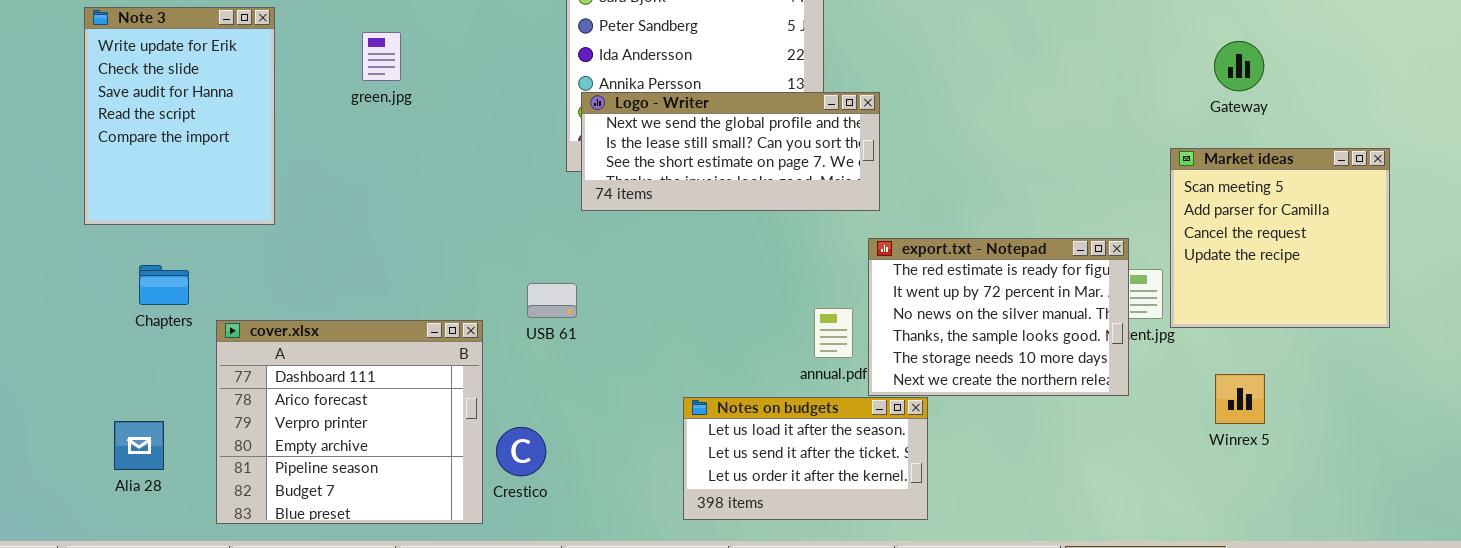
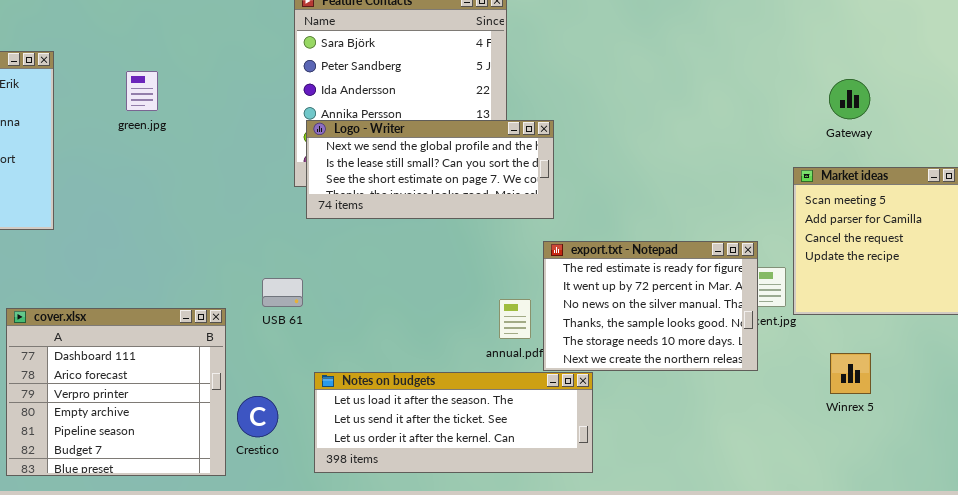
Notes on budgets: [683,397,928,520] -> [314,372,593,473], resized

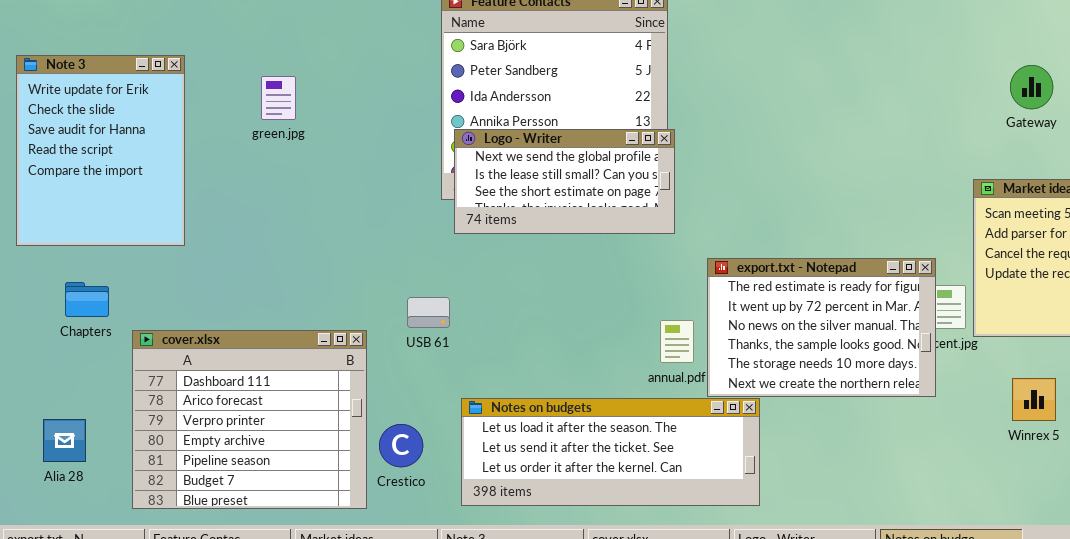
Gateway: [829,79,870,119] -> [1010,65,1053,109], moved
Logo - Writer: [306,120,554,219] -> [454,129,675,234], resized

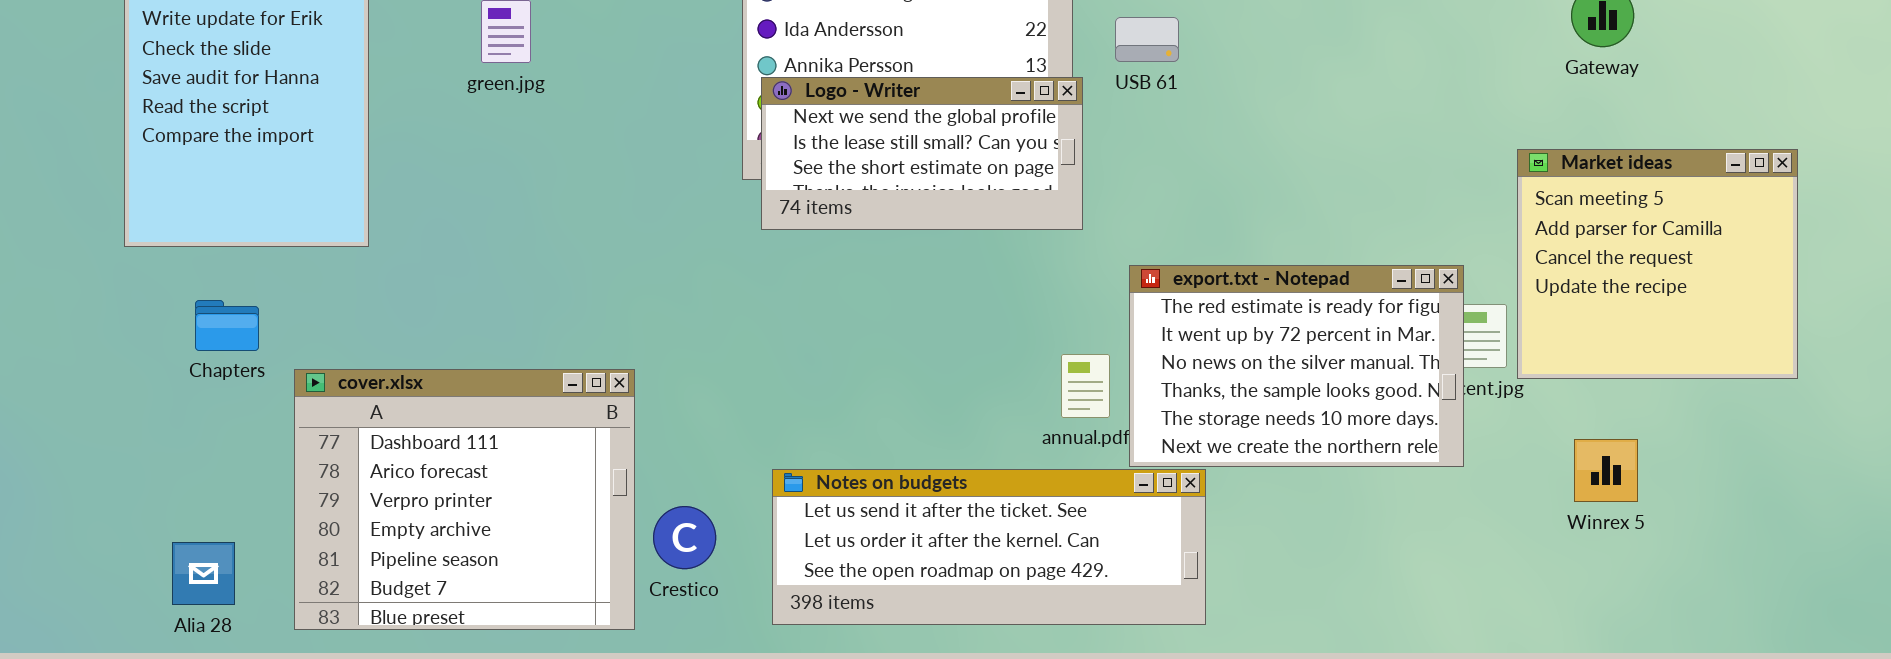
USB 61: [407,297,450,328] -> [1115,17,1179,62], moved
Notes on budgets: [461,398,760,506] -> [772,469,1206,625], scrolled down 1 row
Alia 28: [43,419,86,462] -> [172,542,235,605], moved

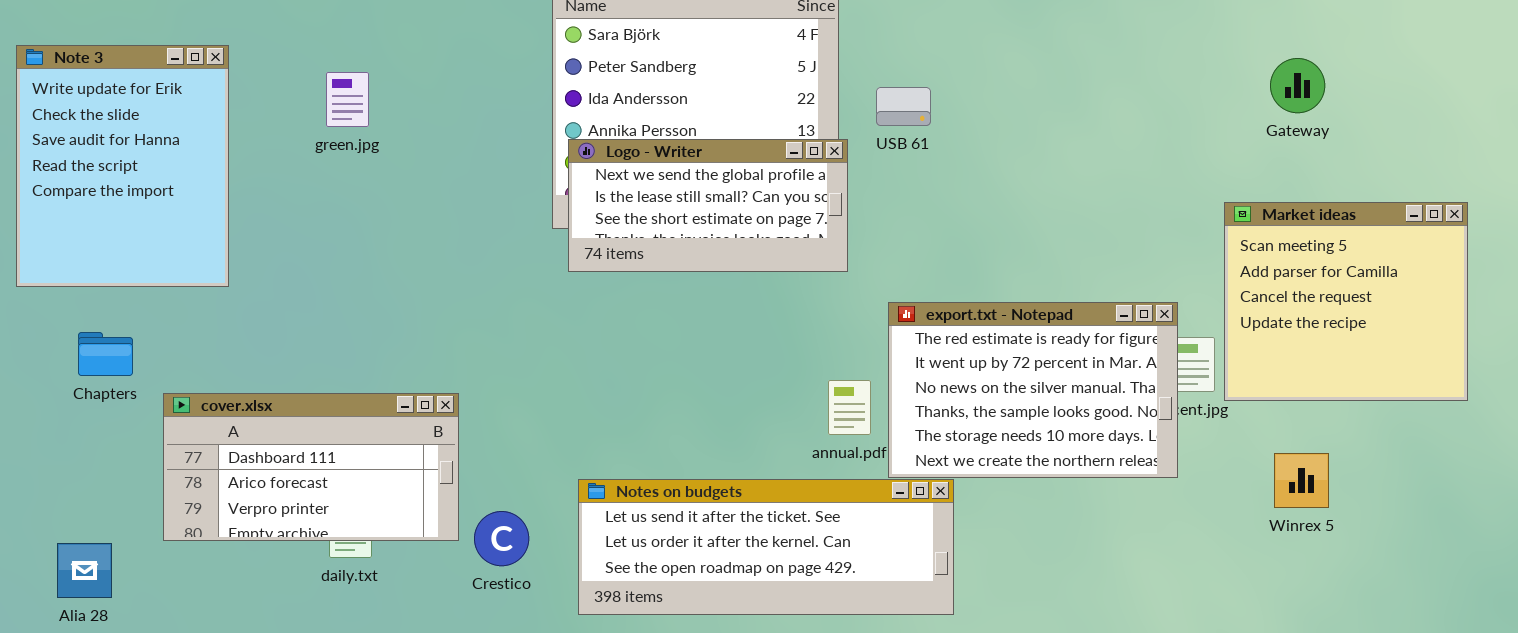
cover.xlsx: [294,369,635,630] -> [163,393,459,541], resized

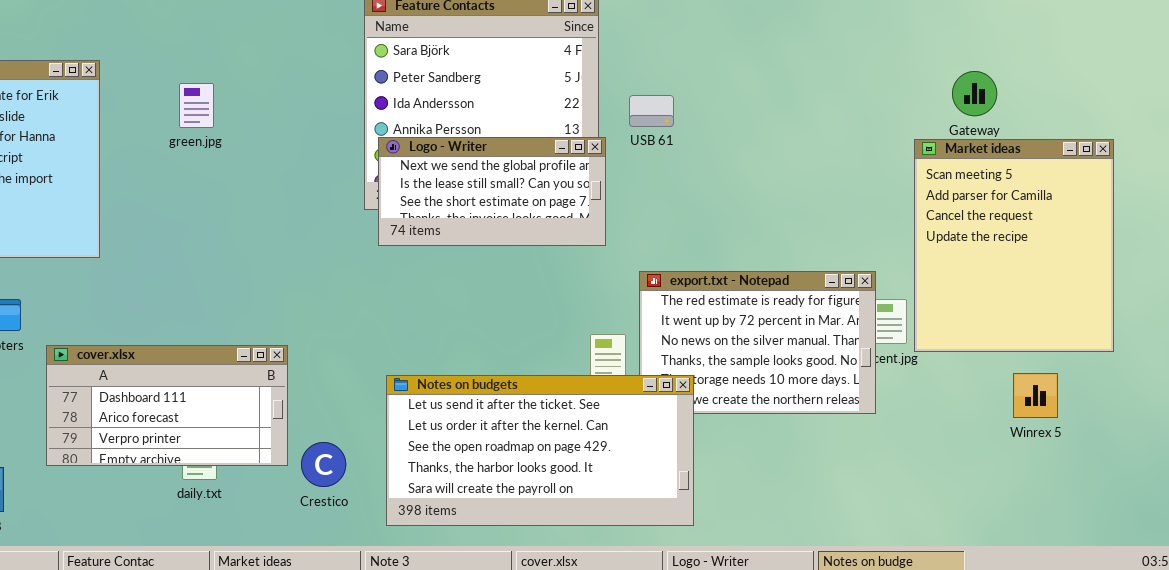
Market ideas: [1224,202,1468,401] -> [914,139,1114,352], resized
Winrex 5: [1274,453,1329,508] -> [1013,373,1058,418], moved
Notes on budgets: [578,479,954,615] -> [386,375,694,526], resized

